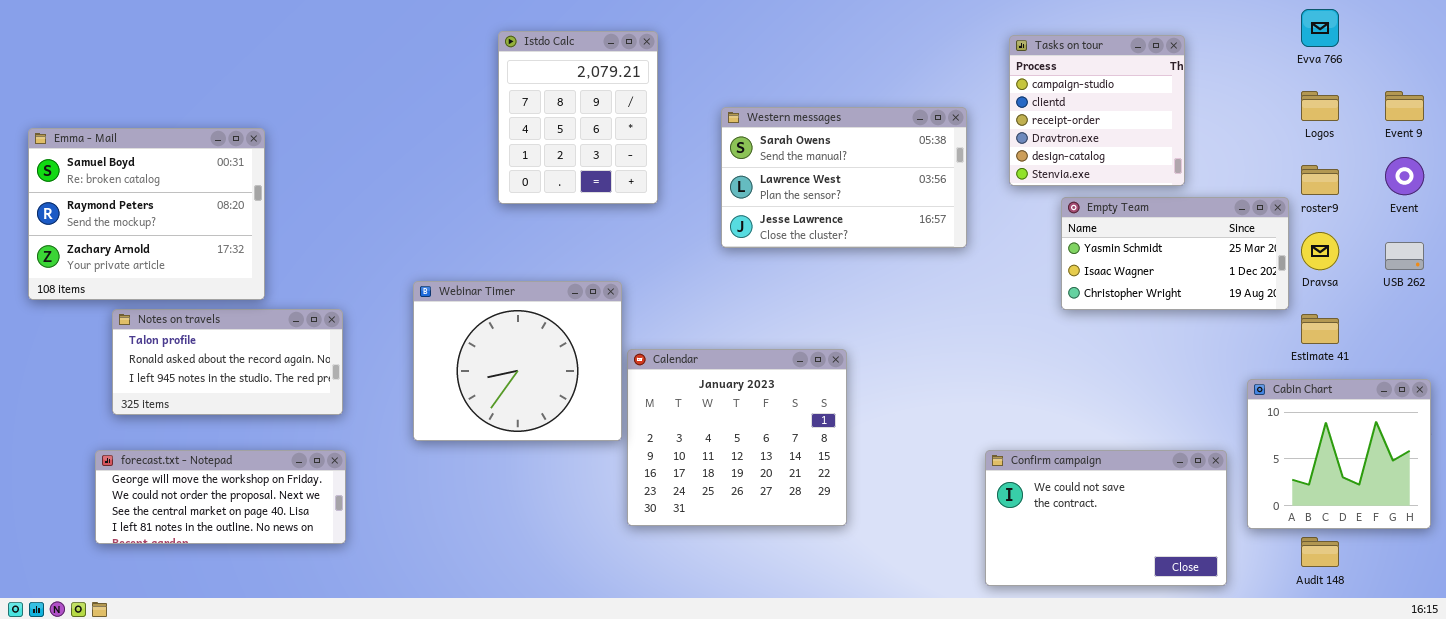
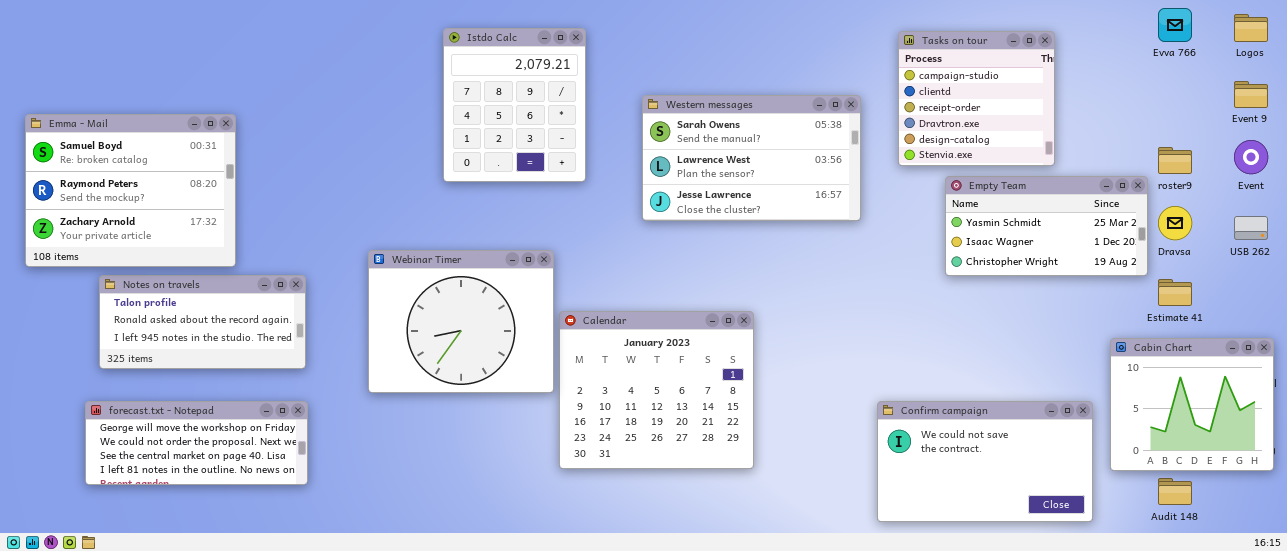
Logos: [1301,91,1339,121] -> [1234,14,1268,42], moved

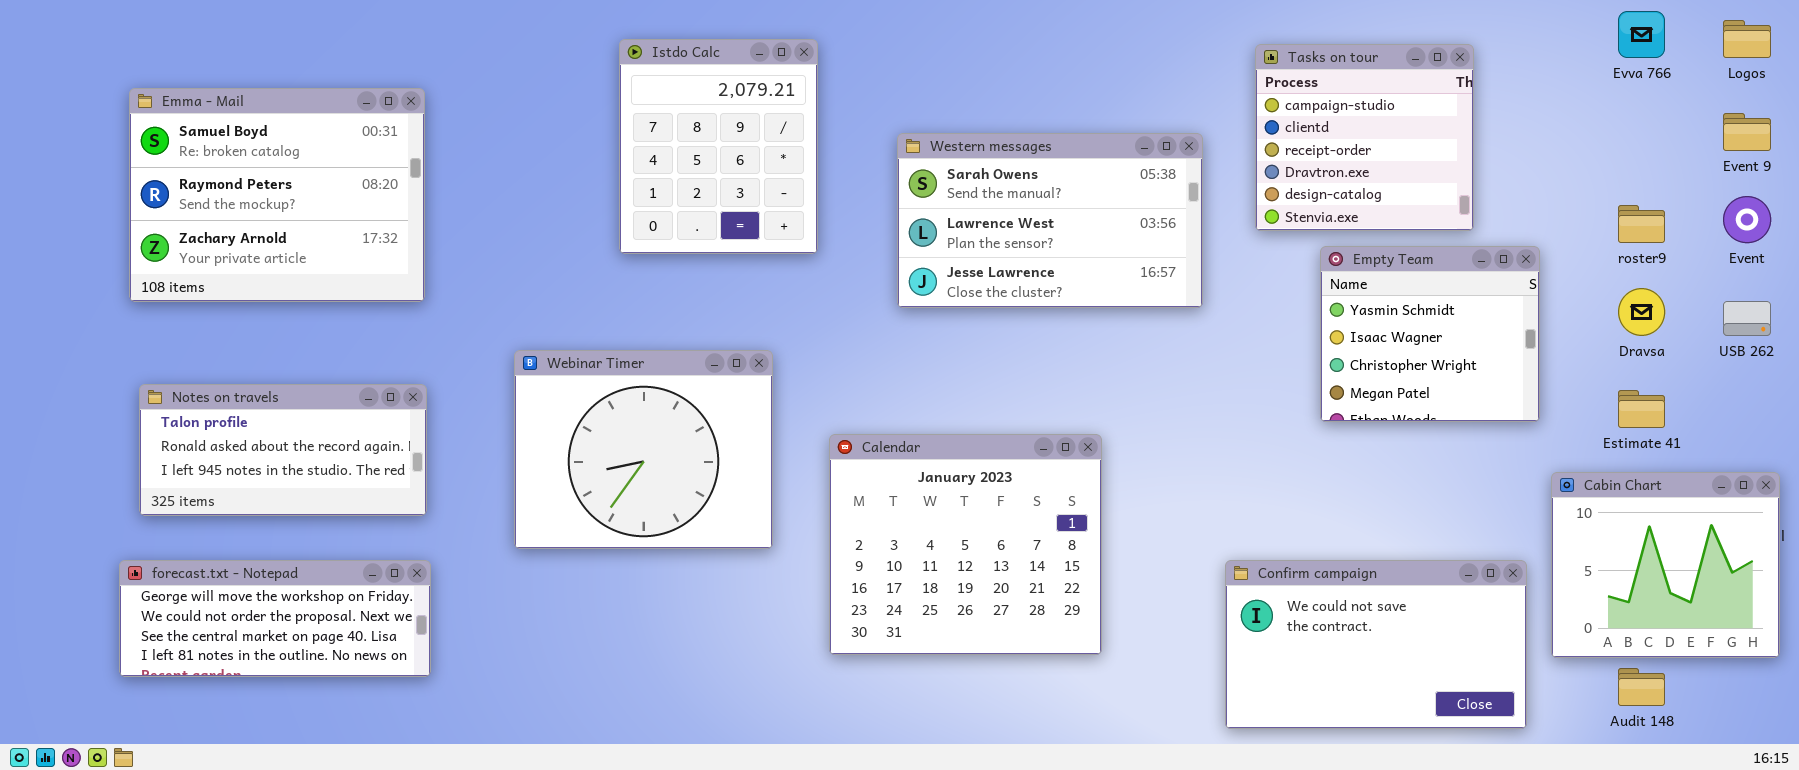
Emma - Mail: [25,114,236,267] -> [129,88,425,302], moved
Empty Team: [945,176,1148,276] -> [1320,246,1540,422], resized
Calendar: [559,311,754,469] -> [829,434,1102,655], moved

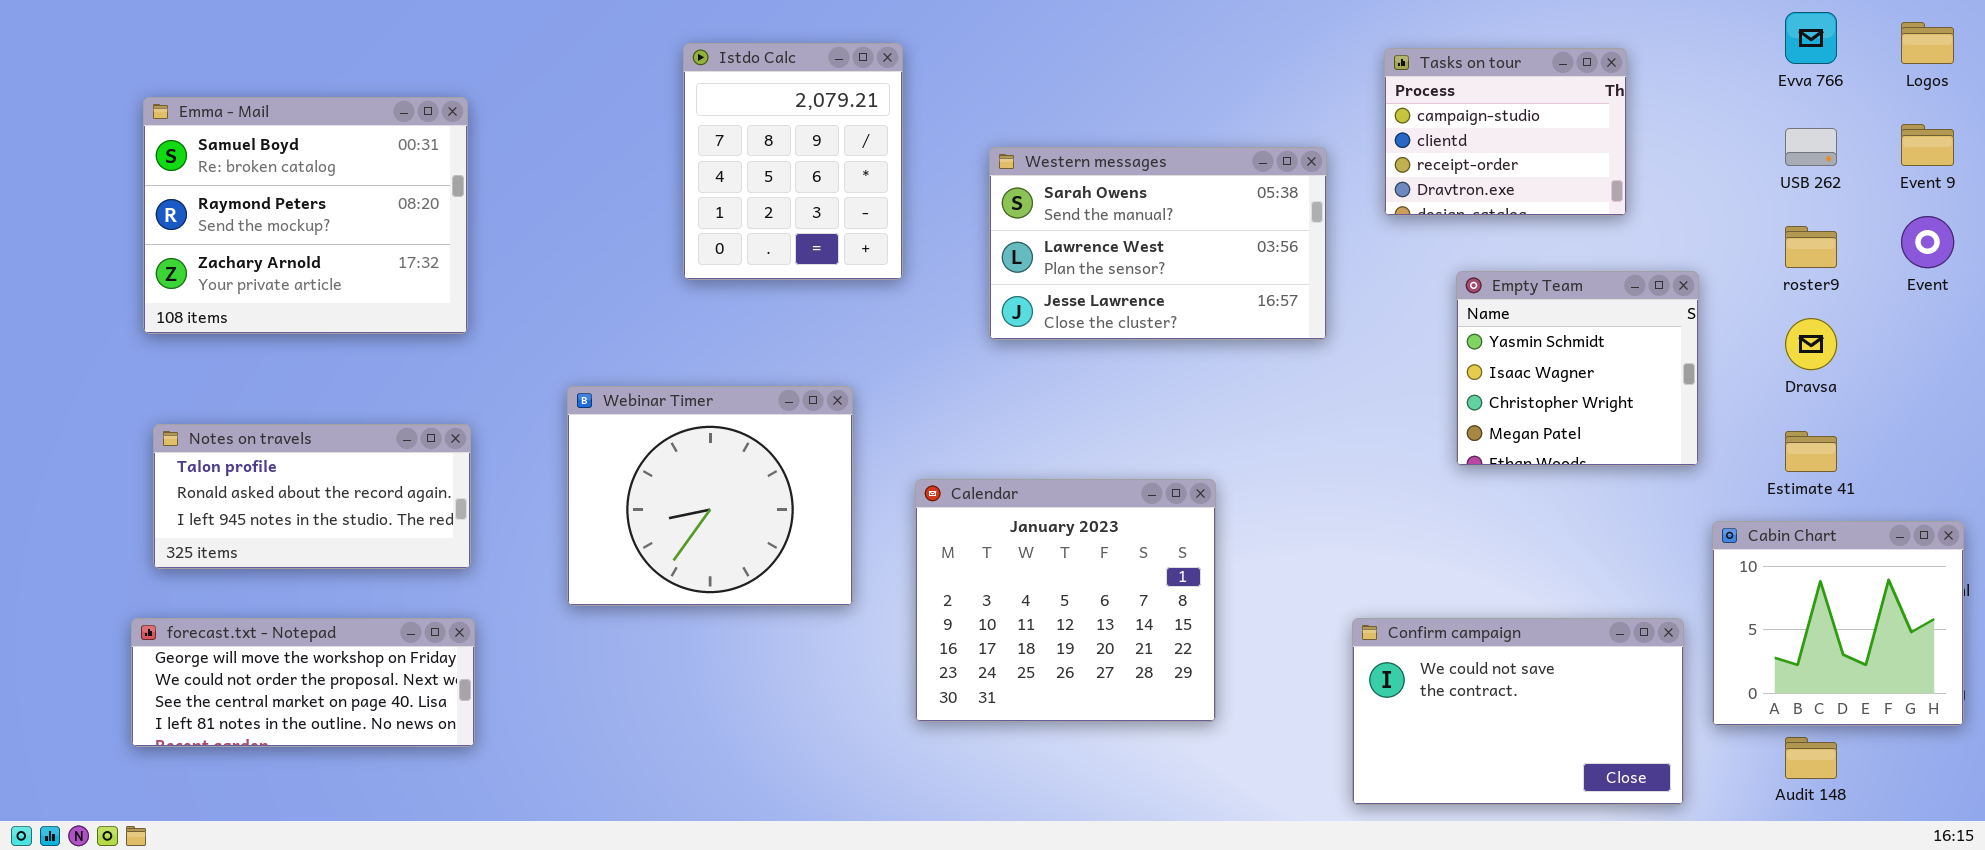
Tasks on tour: [1255,44,1474,231] -> [1384,48,1627,216], resized
USB 262: [1723,301,1771,336] -> [1785,128,1837,166], moved

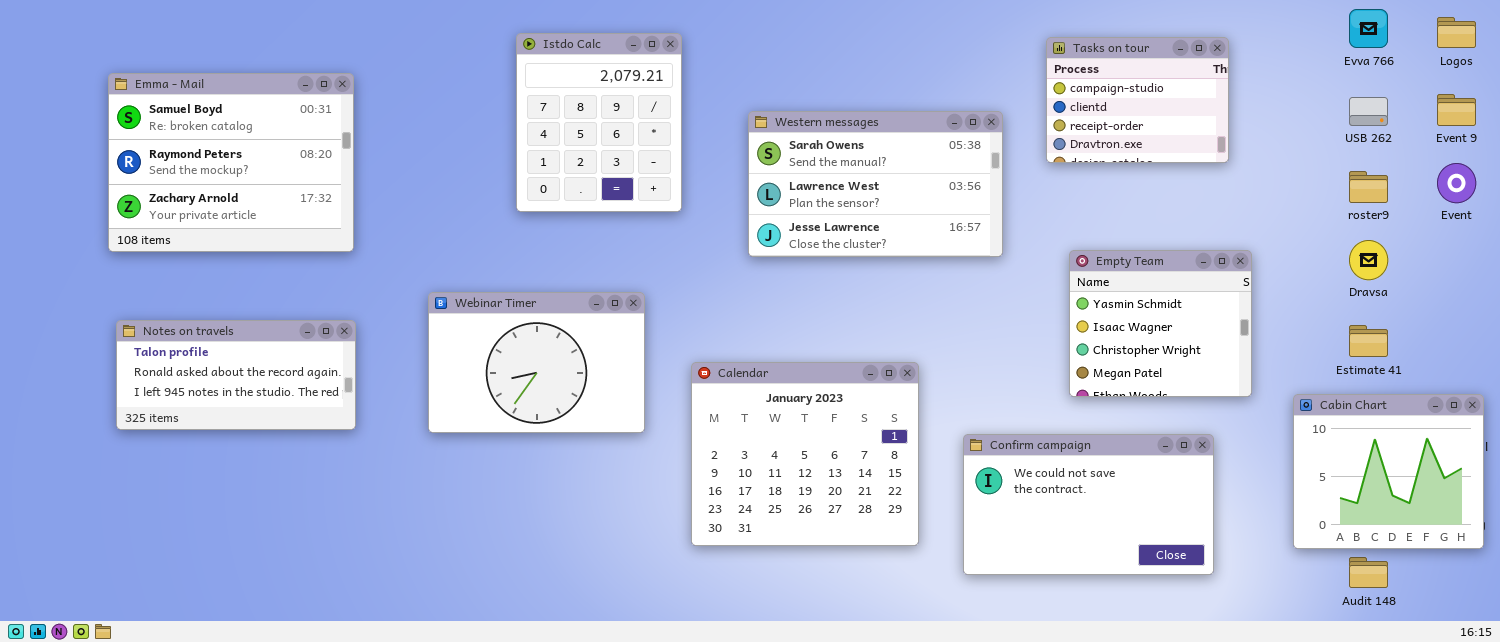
Empty Team: [1456,271,1699,466] -> [1069,250,1252,397], moved
Webinar Timer: [567,386,853,606] -> [428,292,645,433], resized
forecast.txt - Notepad: [131,618,475,747] -> none, closed
Confirm campaign: [1352,618,1684,805] -> [963,434,1214,575], moved

